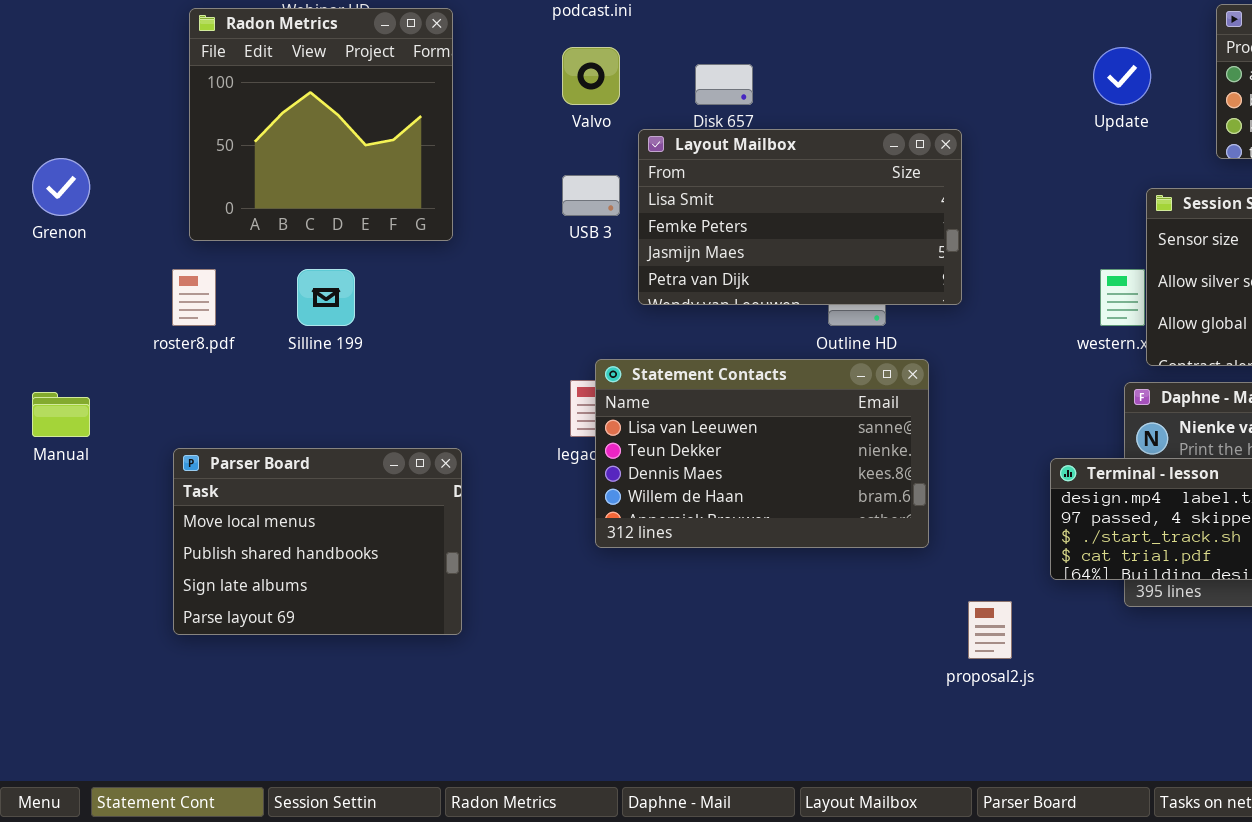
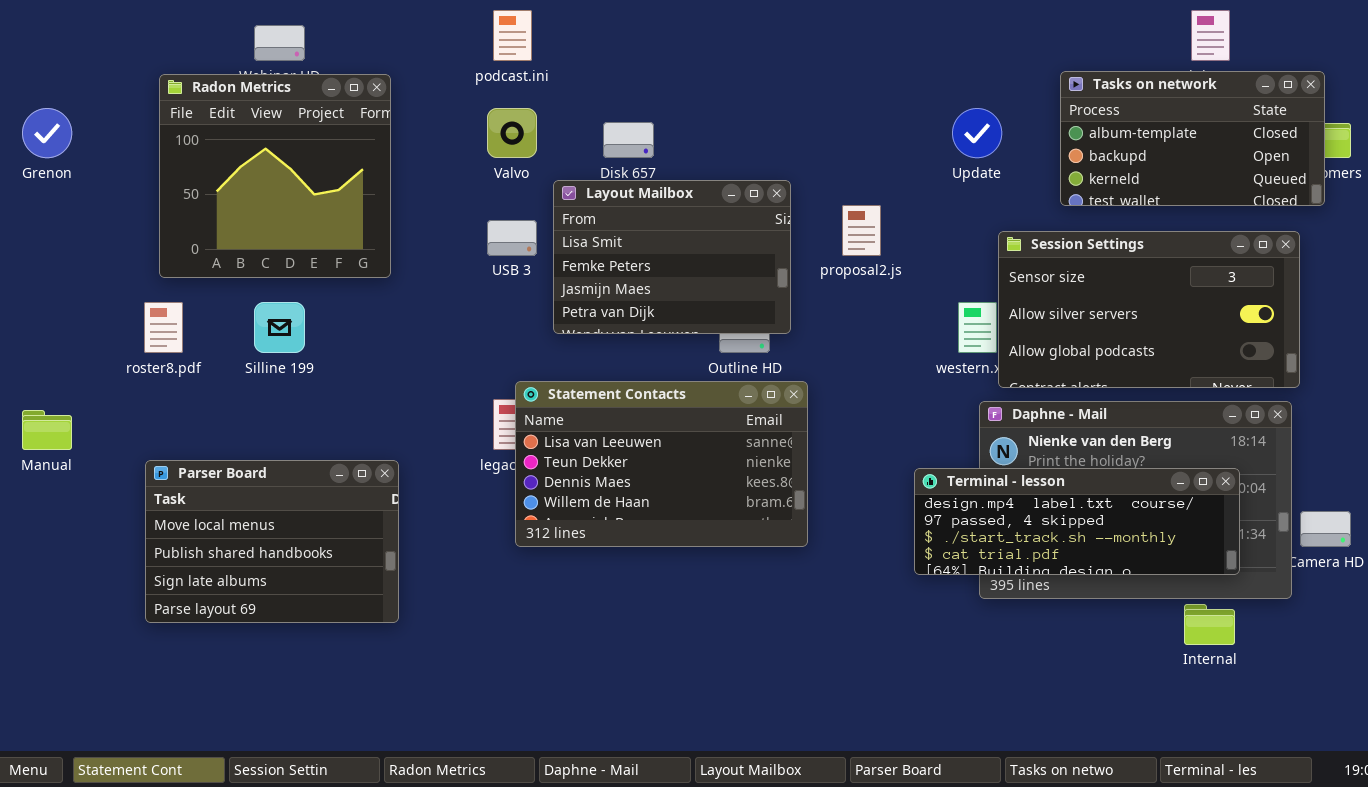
Layout Mailbox: [638,129,962,305] -> [553,180,791,334], resized
Grenon: [32,158,90,216] -> [22,108,72,158], moved
proposal2.js: [968,601,1012,659] -> [842,205,881,256], moved

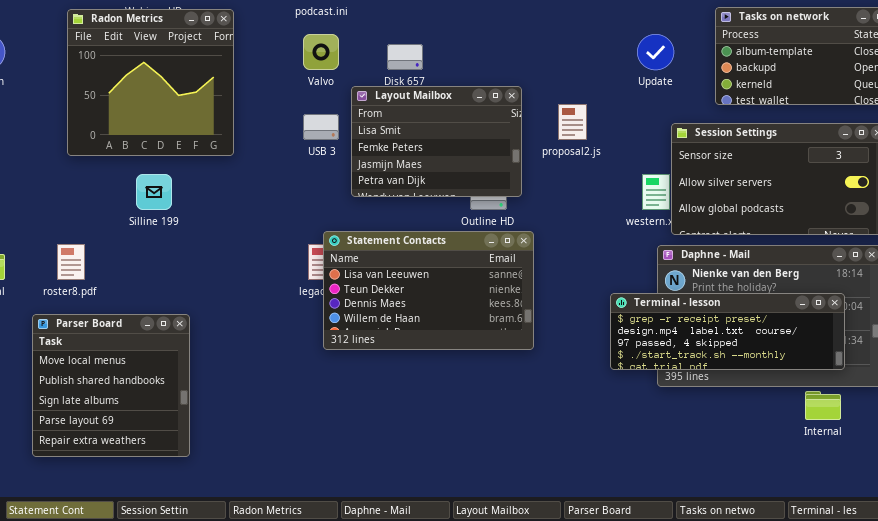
roster8.pdf: [144,302,183,353] -> [57,244,85,280], moved
Parser Board: [145,460,399,623] -> [32,314,190,457], moved, resized
Terminal - lesson: [914,468,1240,575] -> [610,293,845,370], scrolled up 1 row

